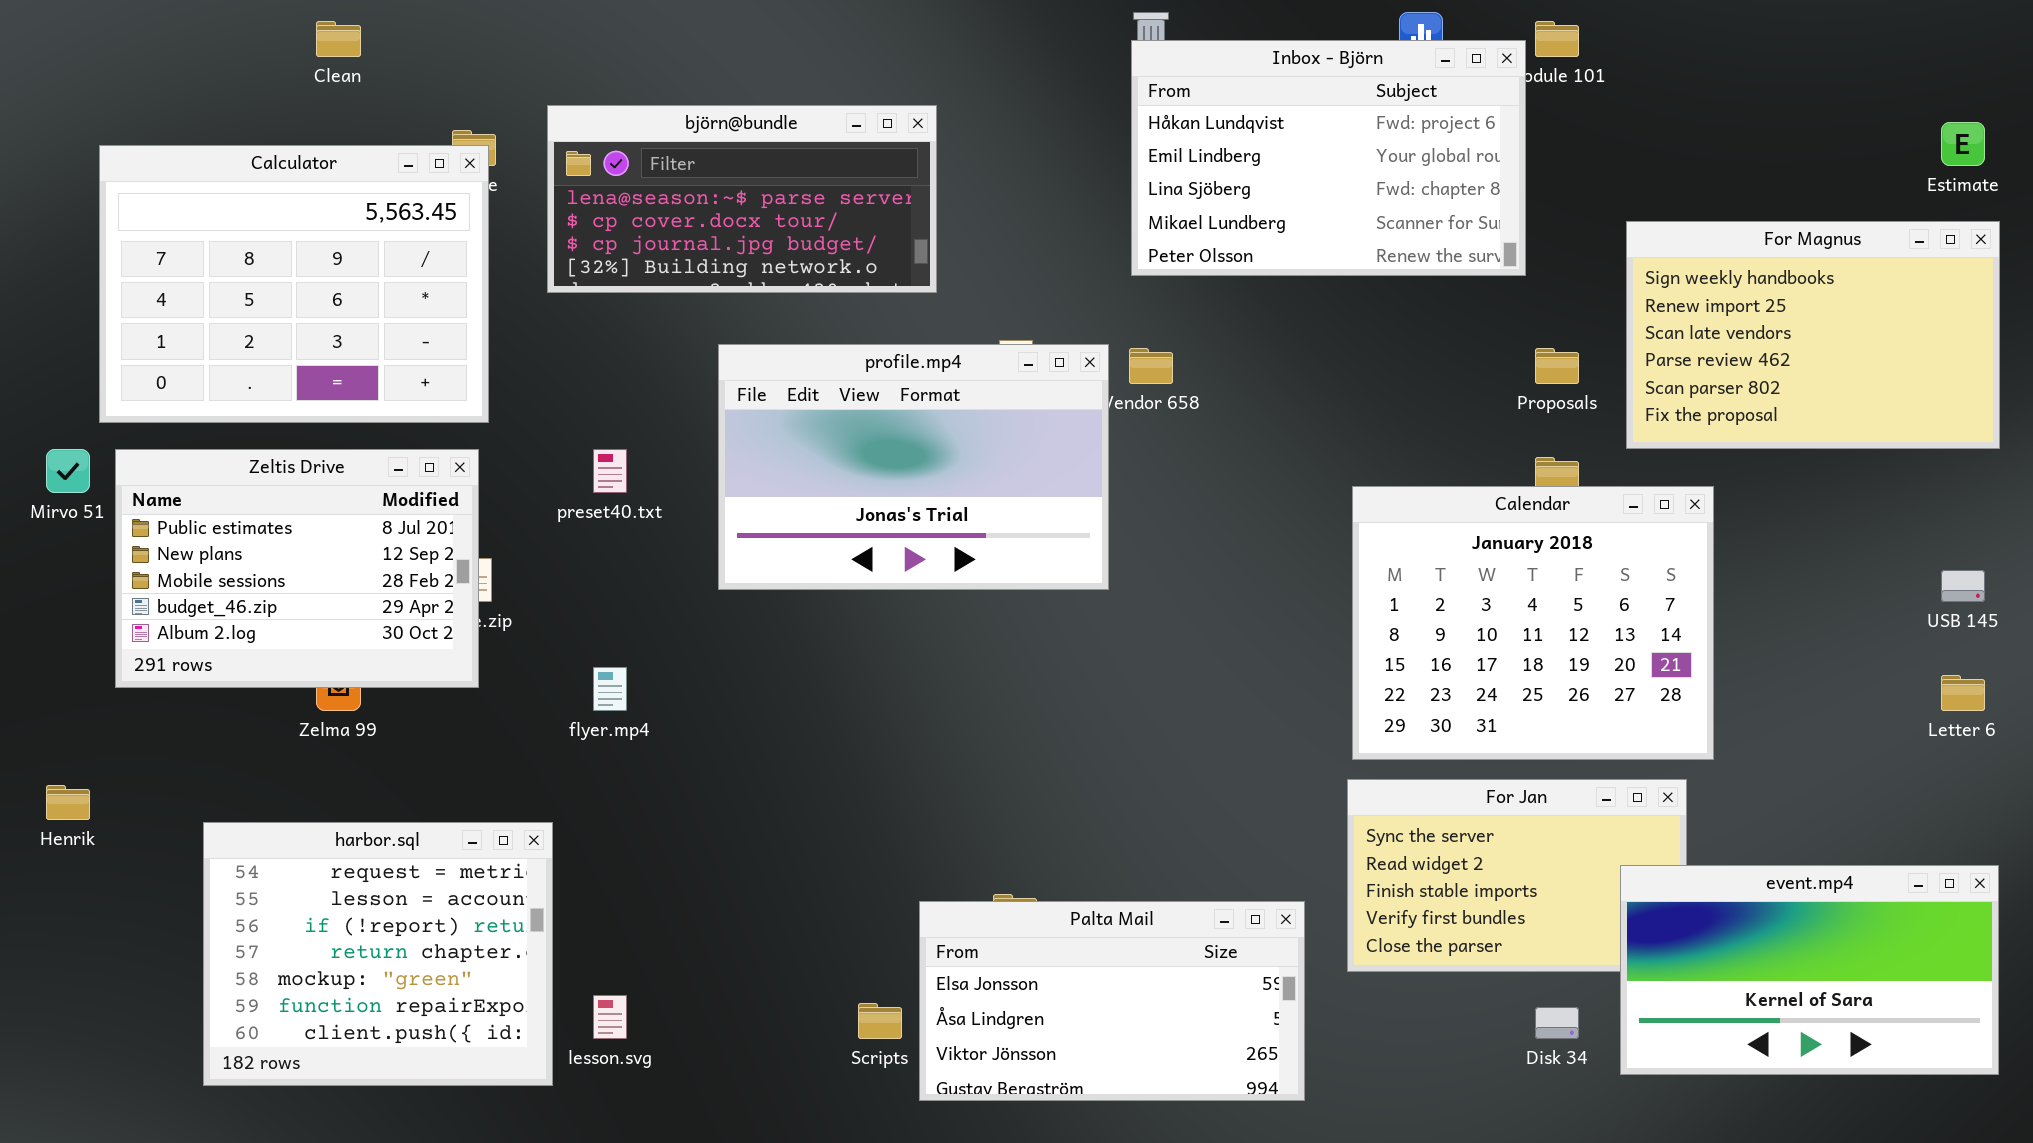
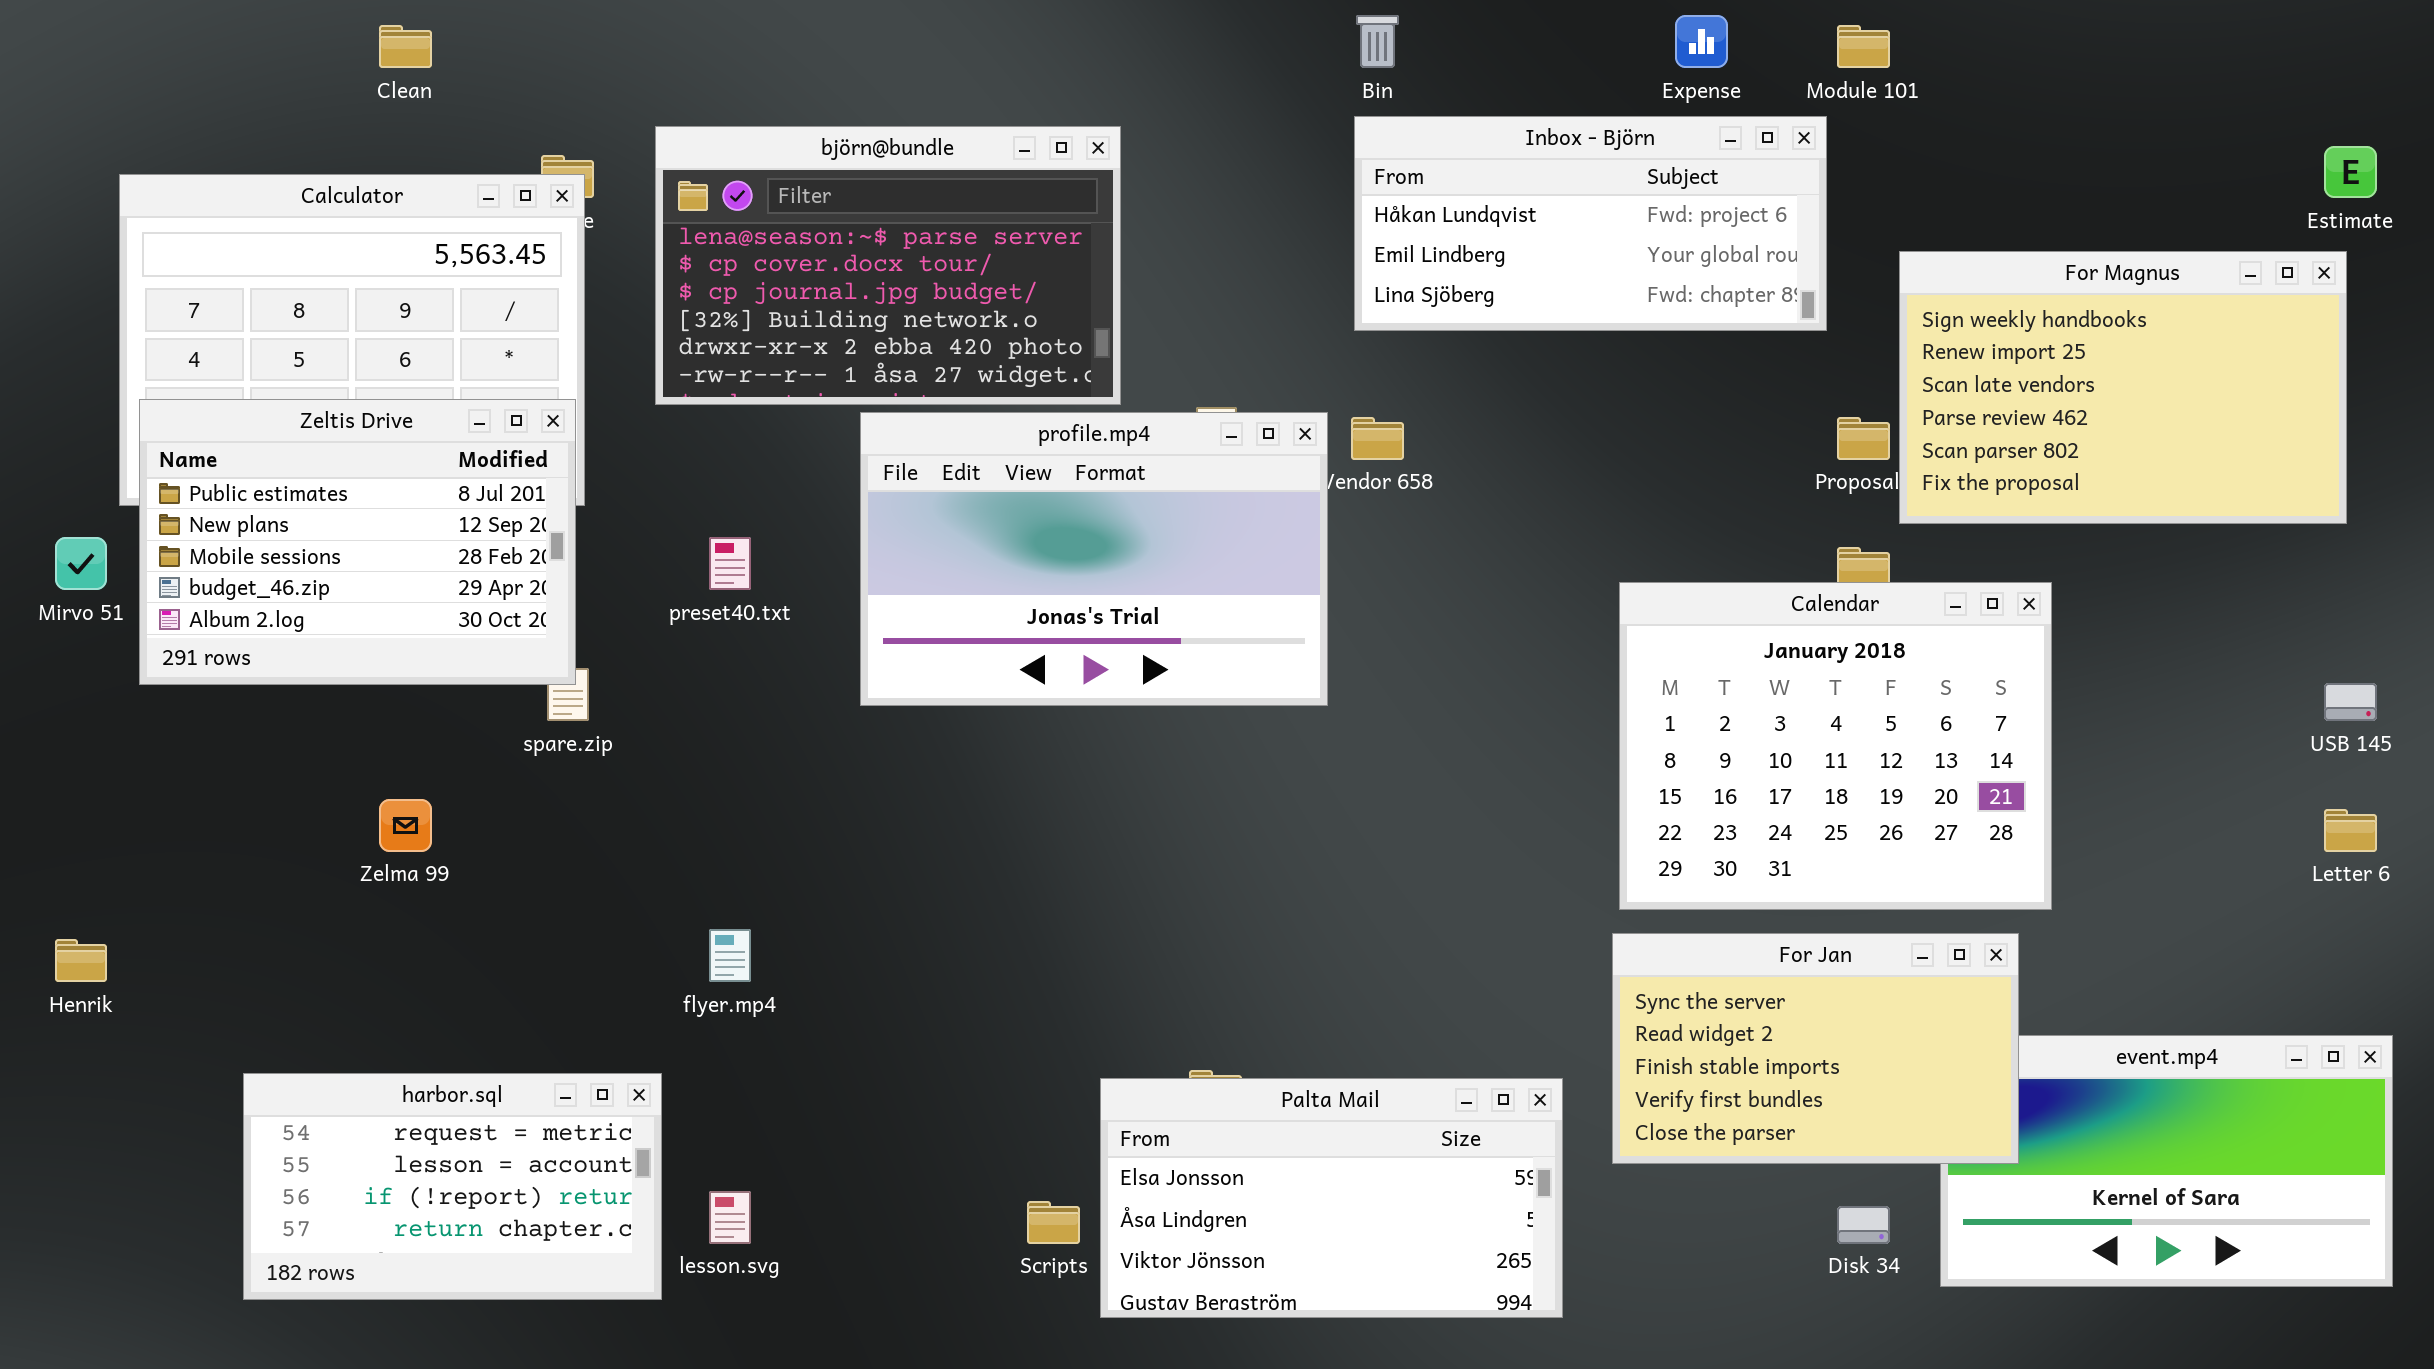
Inbox - Björn: [1131,40,1526,276] -> [1354,116,1827,331], resized
björn@bundle: [547,105,937,293] -> [655,126,1121,405], resized
For Magnus: [1626,221,2000,449] -> [1899,251,2347,524], moved
Zeltis Drive: [115,449,479,688] -> [139,399,576,685], moved
flyer.mp4: [593,667,627,711] -> [709,929,751,982], moved
For Jan: [1347,779,1687,972] -> [1612,933,2019,1164], raised
harbor.sql: [203,822,553,1086] -> [243,1073,662,1300], resized

